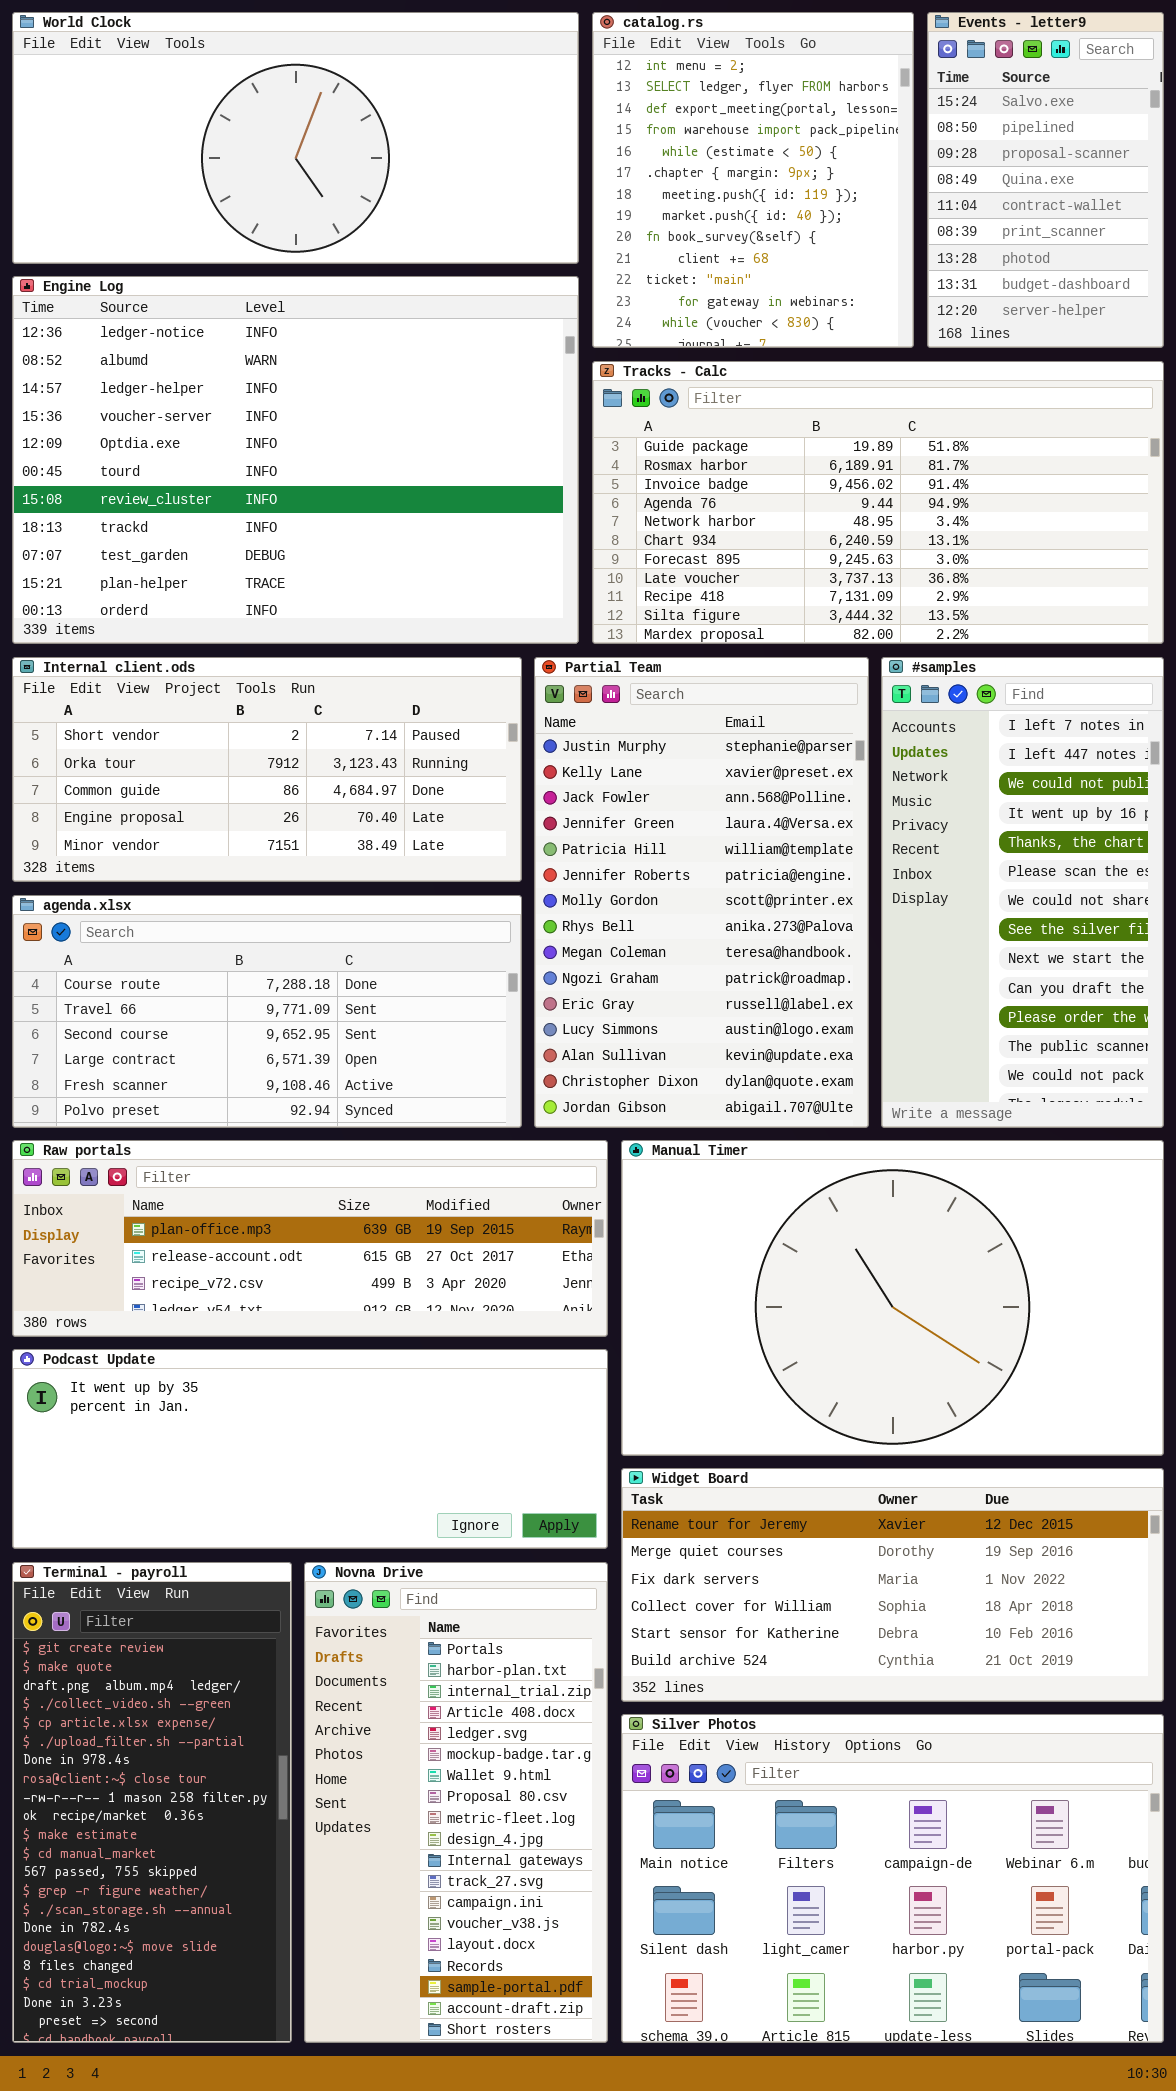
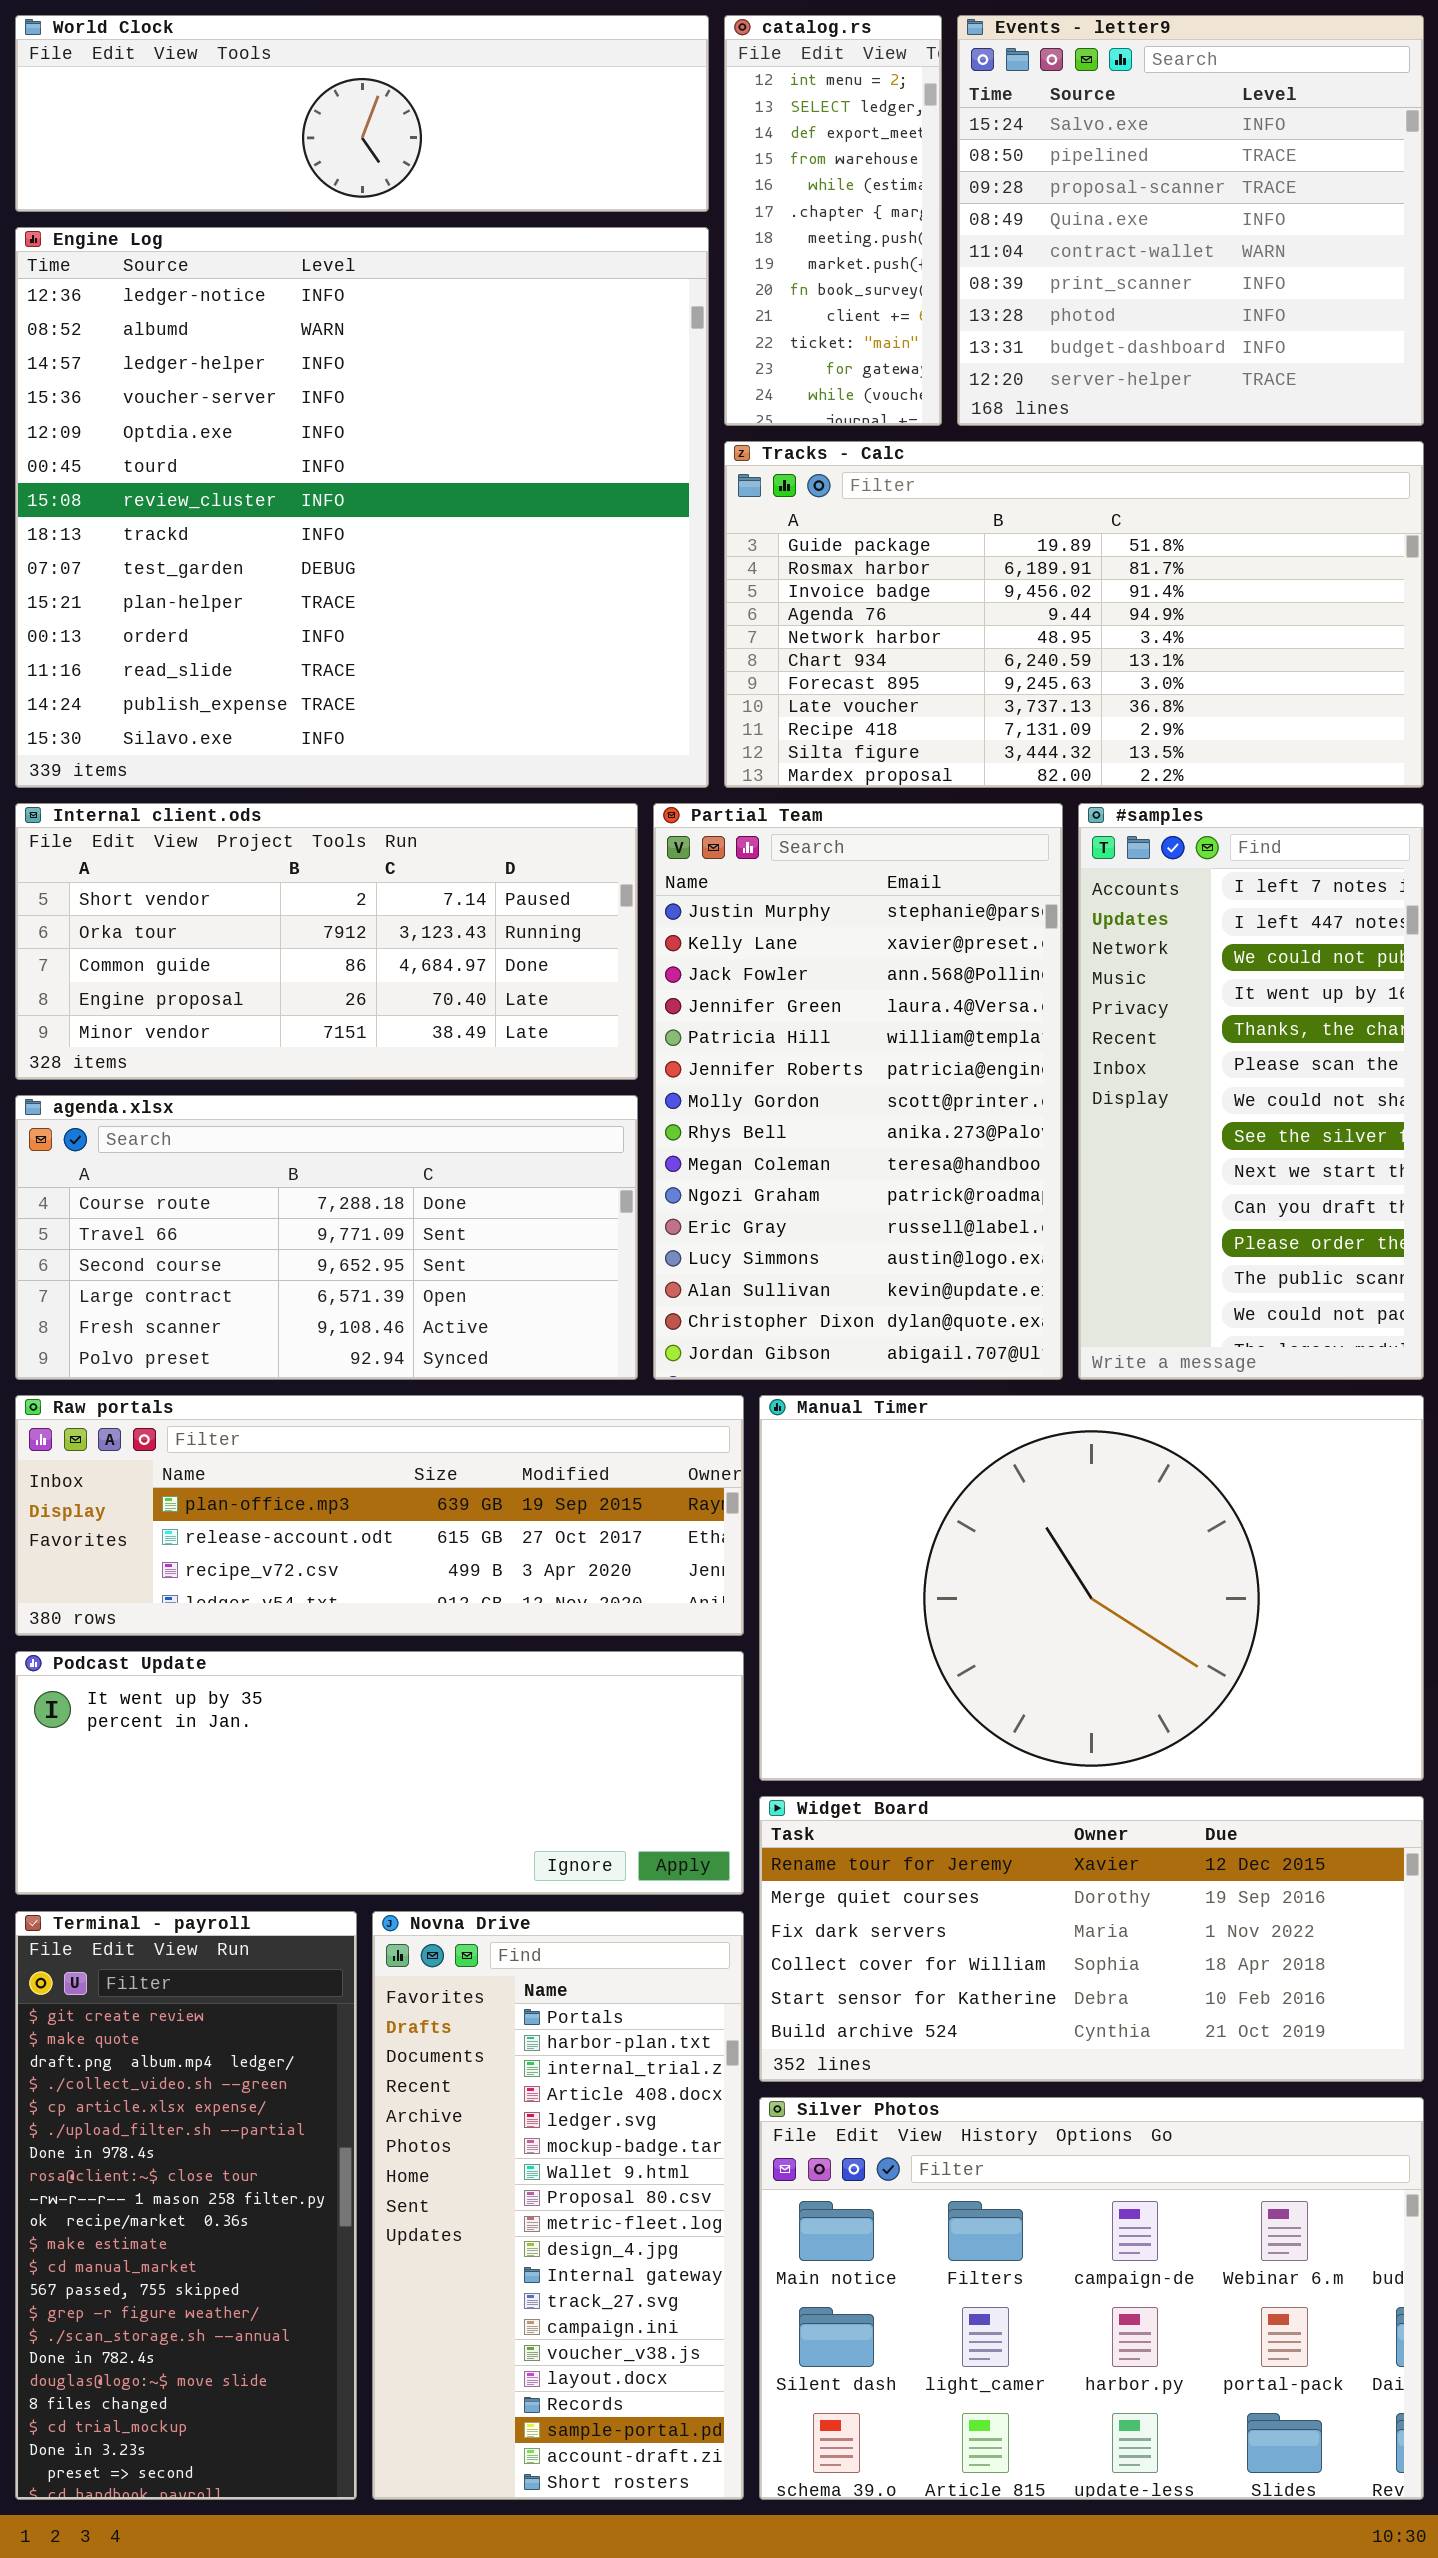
World Clock: [12,12,579,264] -> [15,15,709,212], resized
catalog.rs: [592,12,914,348] -> [724,15,942,426], resized
Events - letter9: [927,12,1164,348] -> [957,15,1424,426], resized
Engine Log: [12,276,579,644] -> [15,227,709,788], resized

